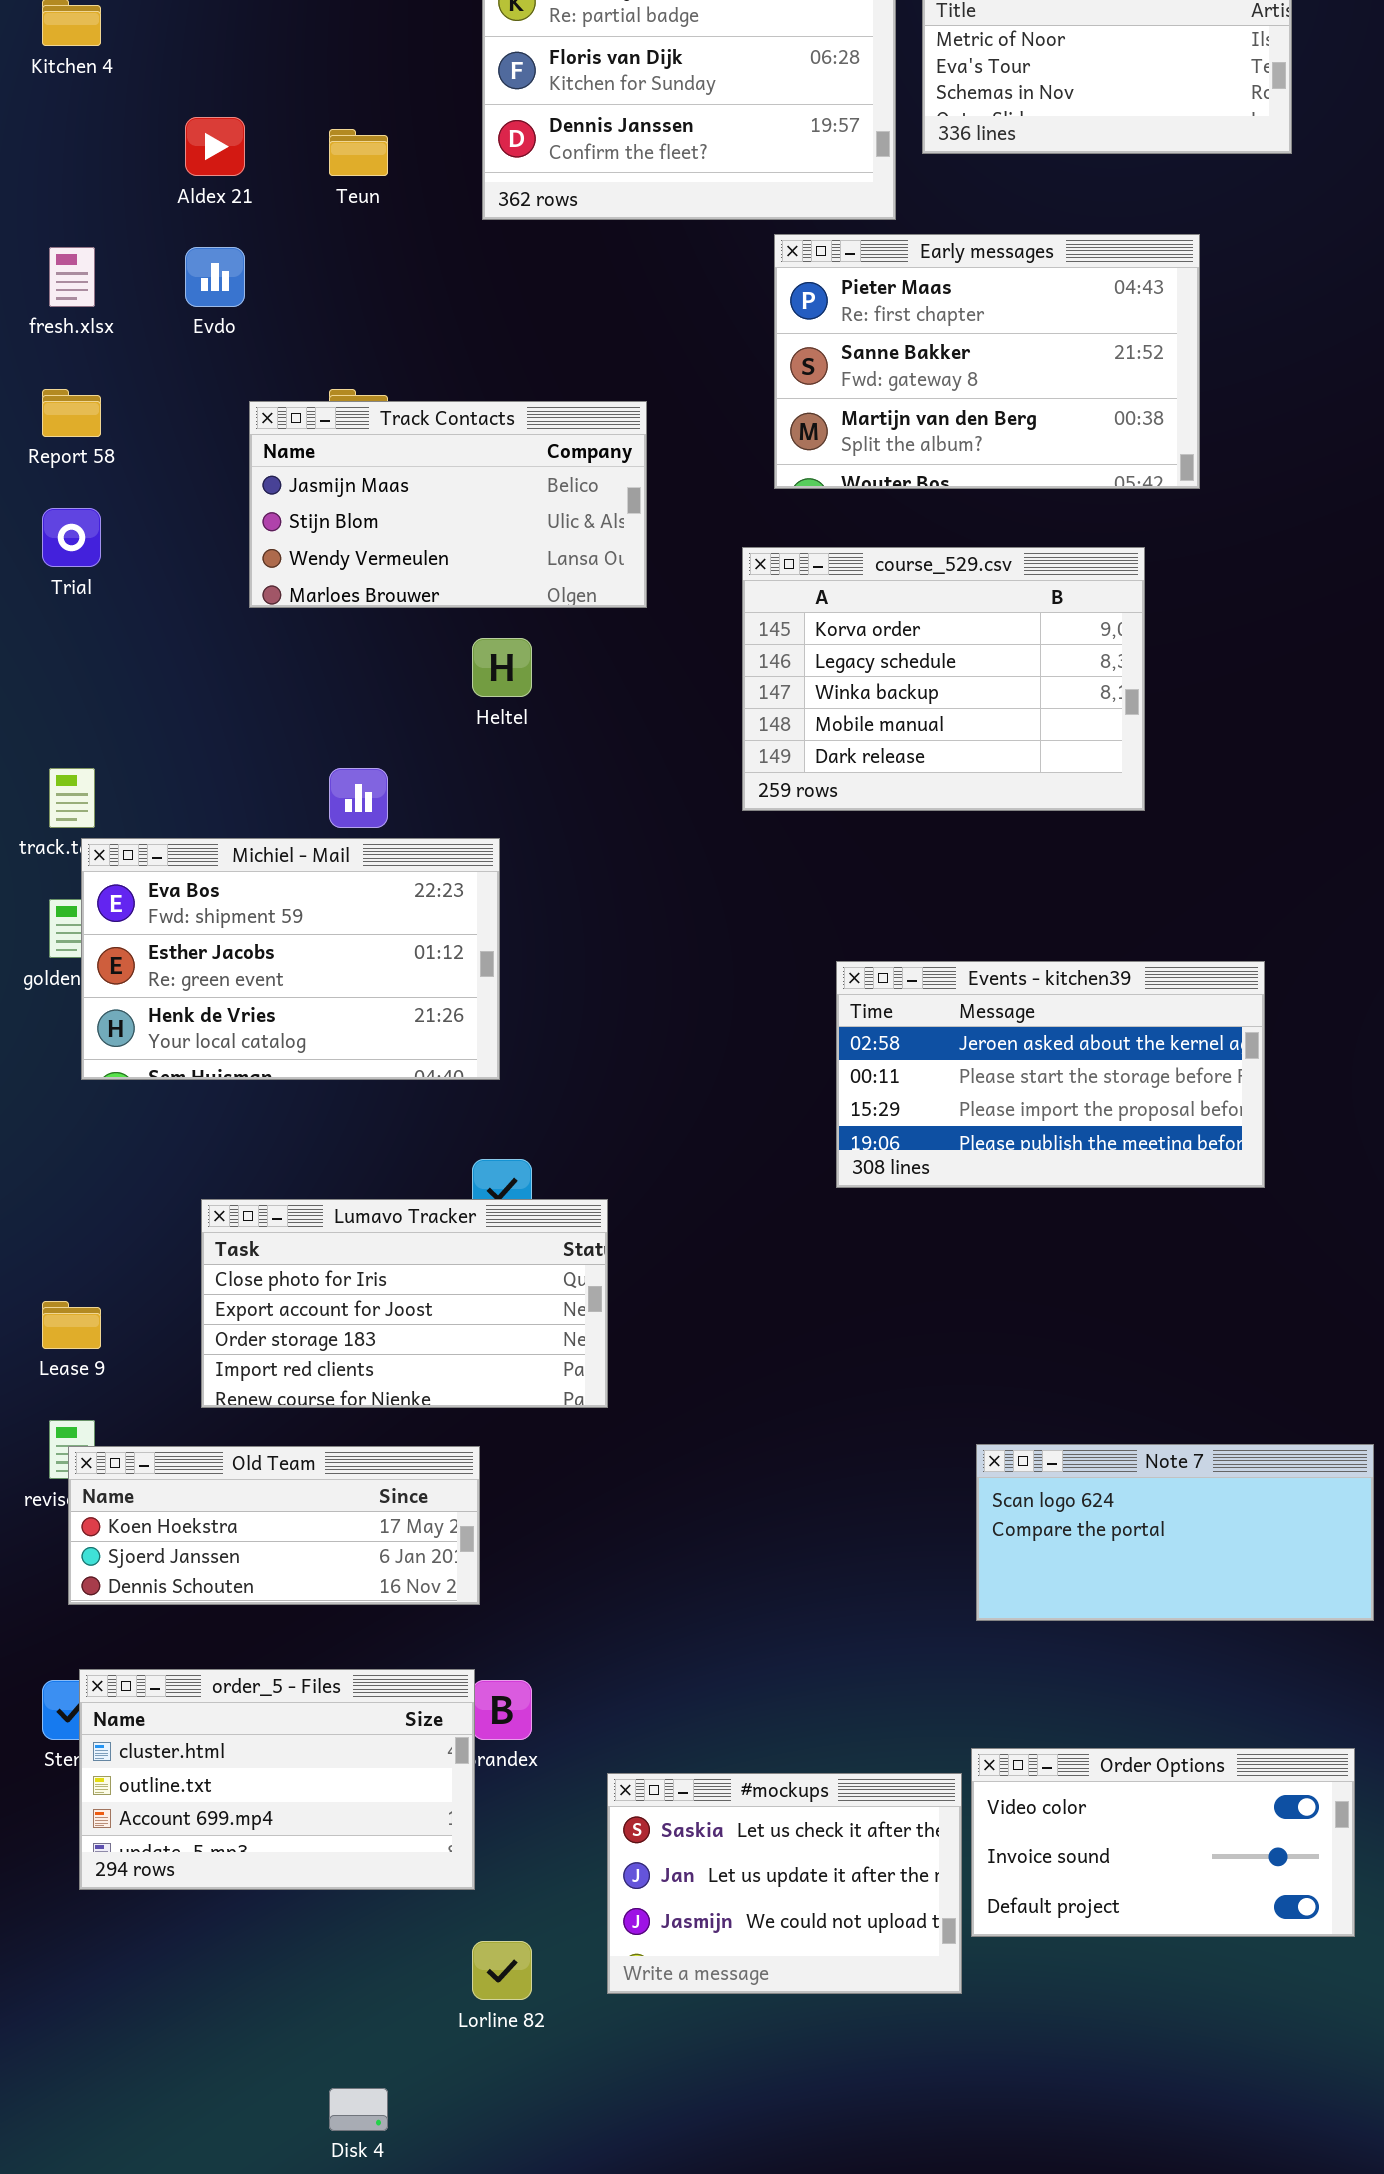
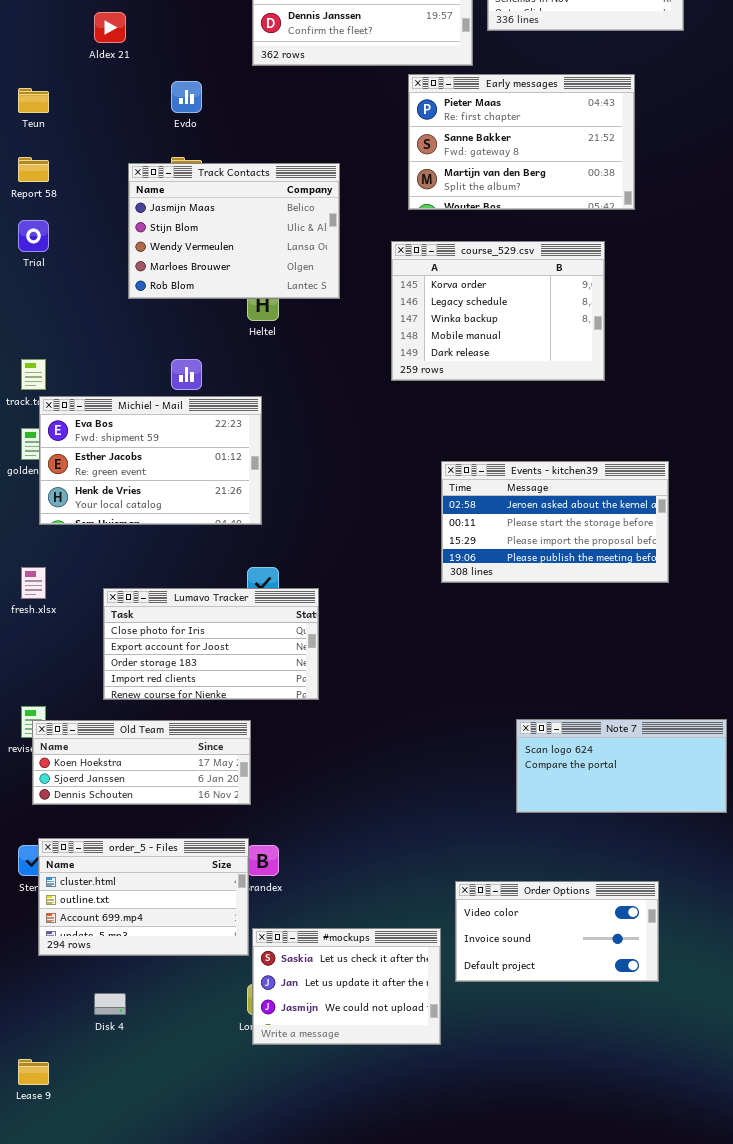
Teun: [329,129,388,176] -> [18,88,49,113], moved
fresh.xlsx: [49,247,95,307] -> [21,567,46,599], moved
Evdo: [185,247,245,307] -> [171,81,202,113], moved
Track Contacts: [249,401,647,608] -> [128,163,340,299], resized
Lease 9: [42,1301,101,1349] -> [18,1059,49,1085], moved
Order Options: [971,1748,1355,1937] -> [455,881,659,982], moved
#mockups: [607,1773,962,1994] -> [252,928,441,1045], moved
Disk 4: [329,2088,388,2131] -> [94,993,126,1015], moved

